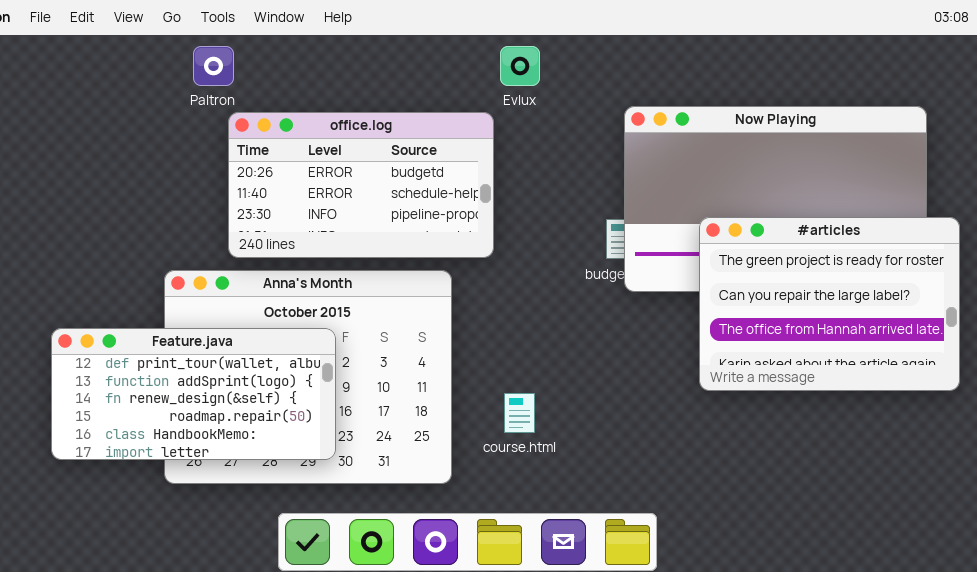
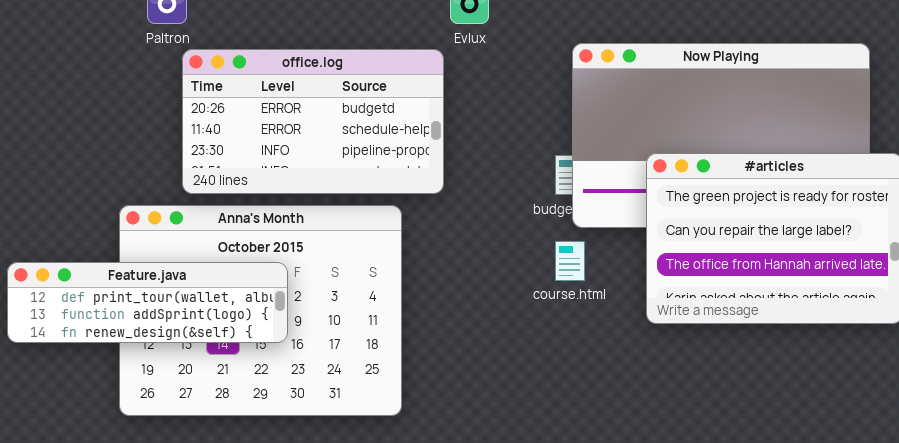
Feature.java: [51,328,336,460] -> [7,262,288,343], resized
course.html: [504,393,535,433] -> [555,241,585,281], moved

